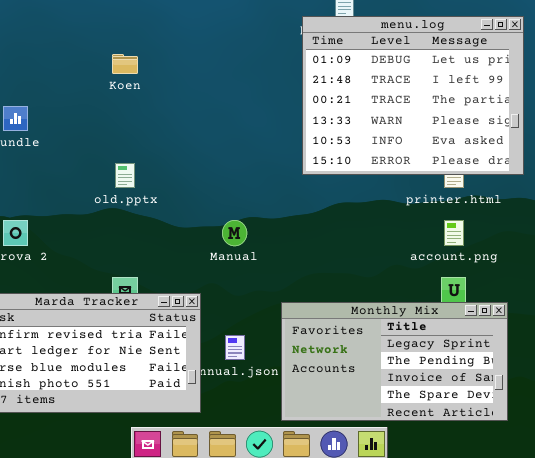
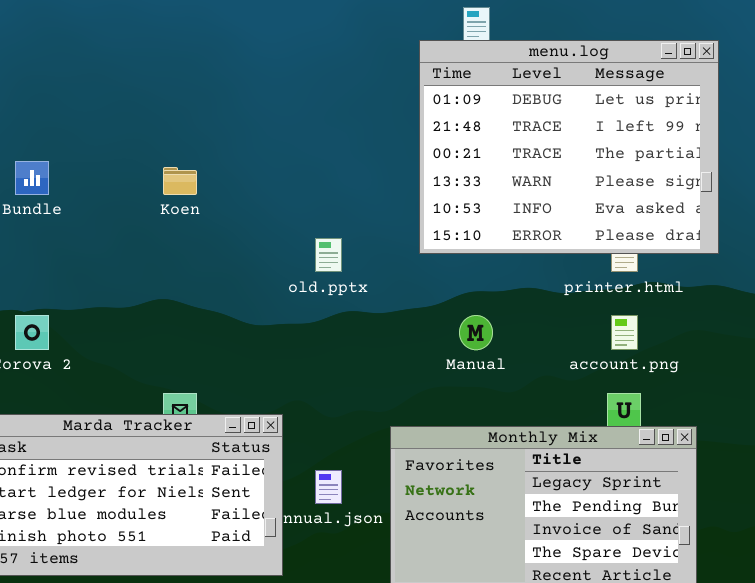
Koen: [112,54,138,74] -> [163,167,197,195], moved
old.pptx: [115,163,135,188] -> [315,238,342,272], moved
Manual: [222,220,247,246] -> [459,315,493,350], moved

